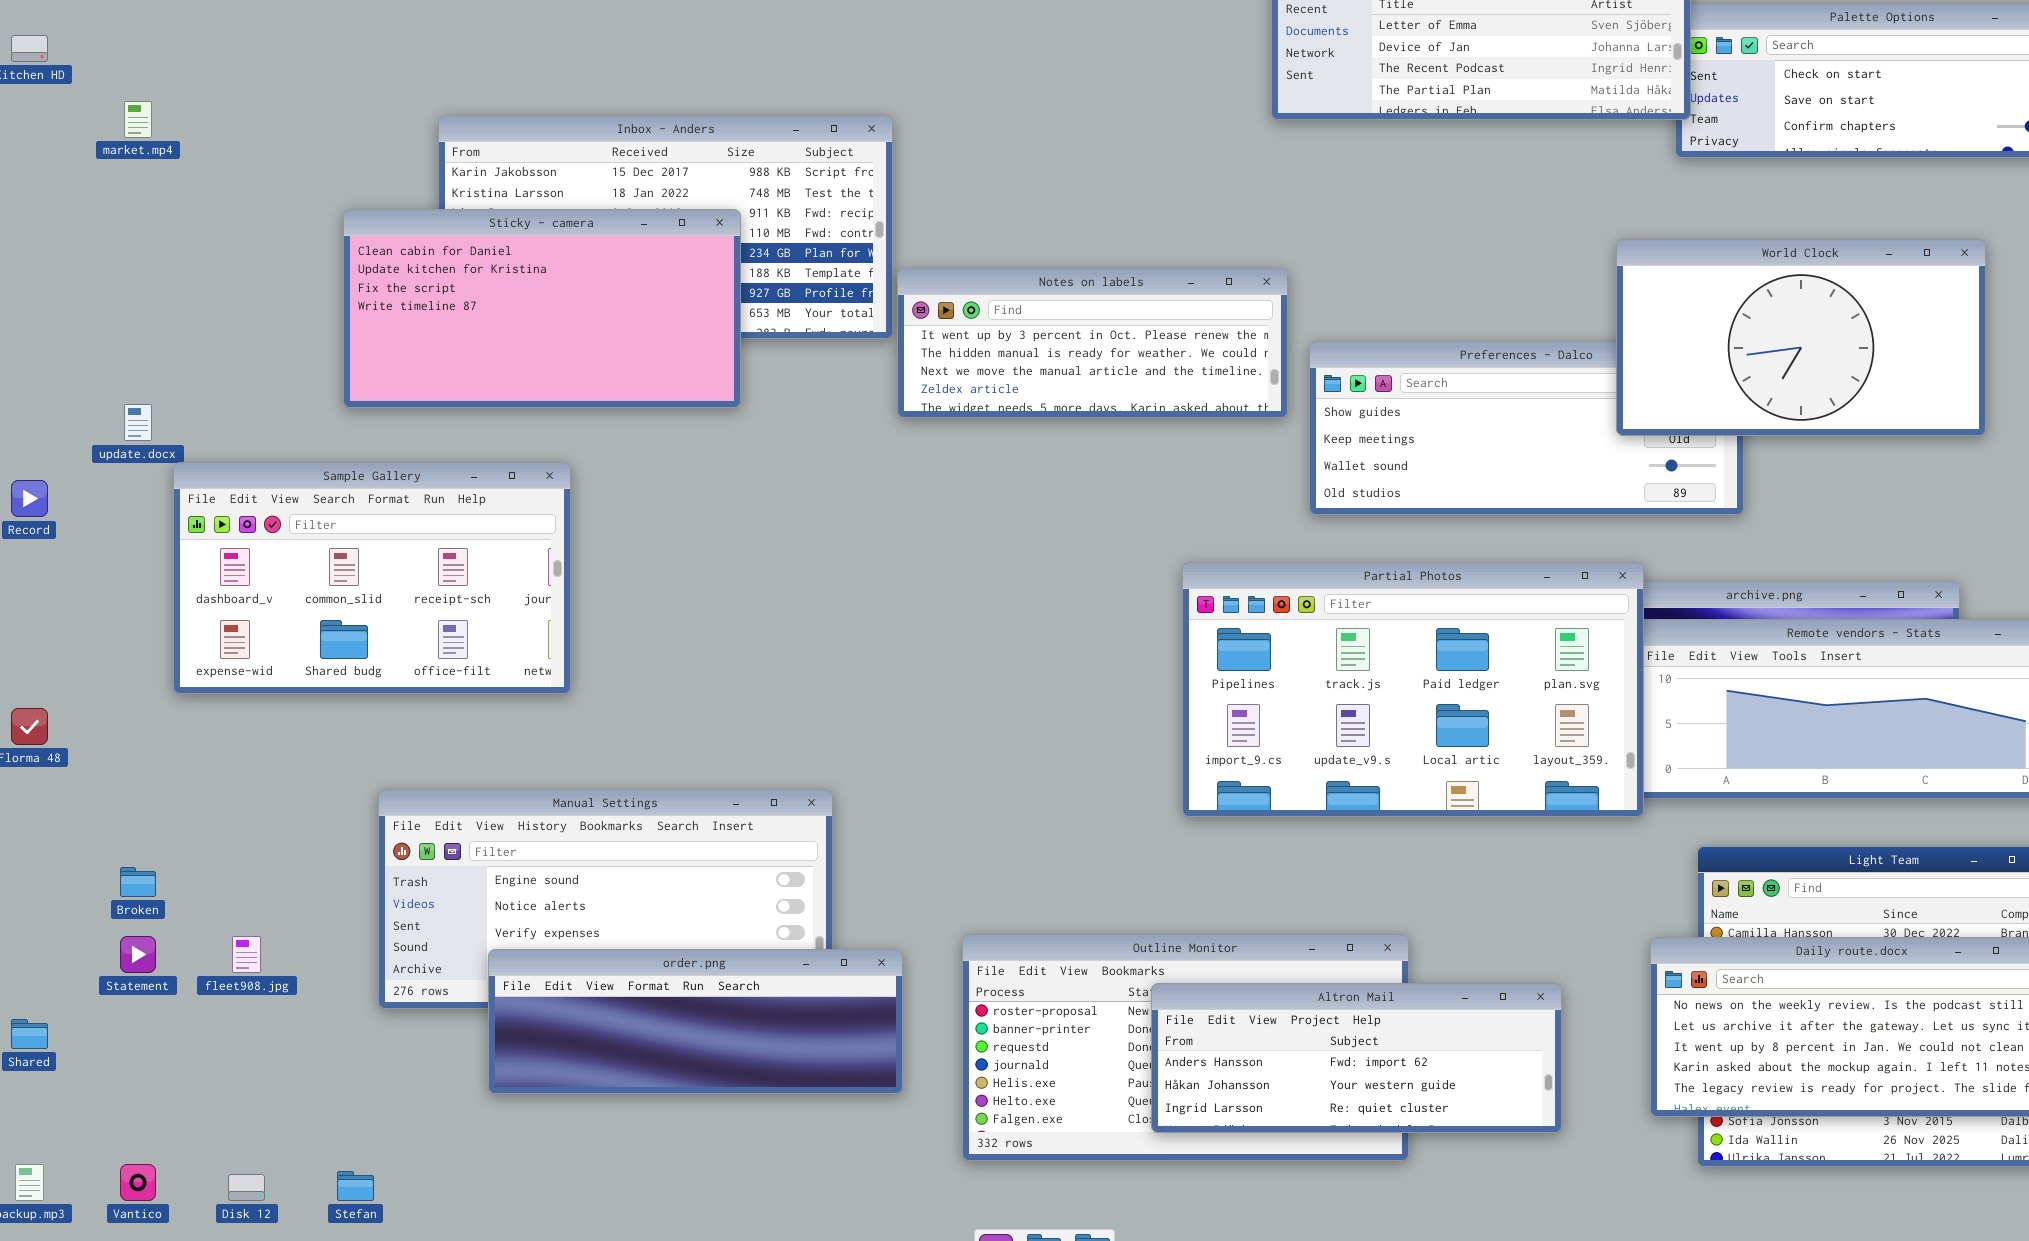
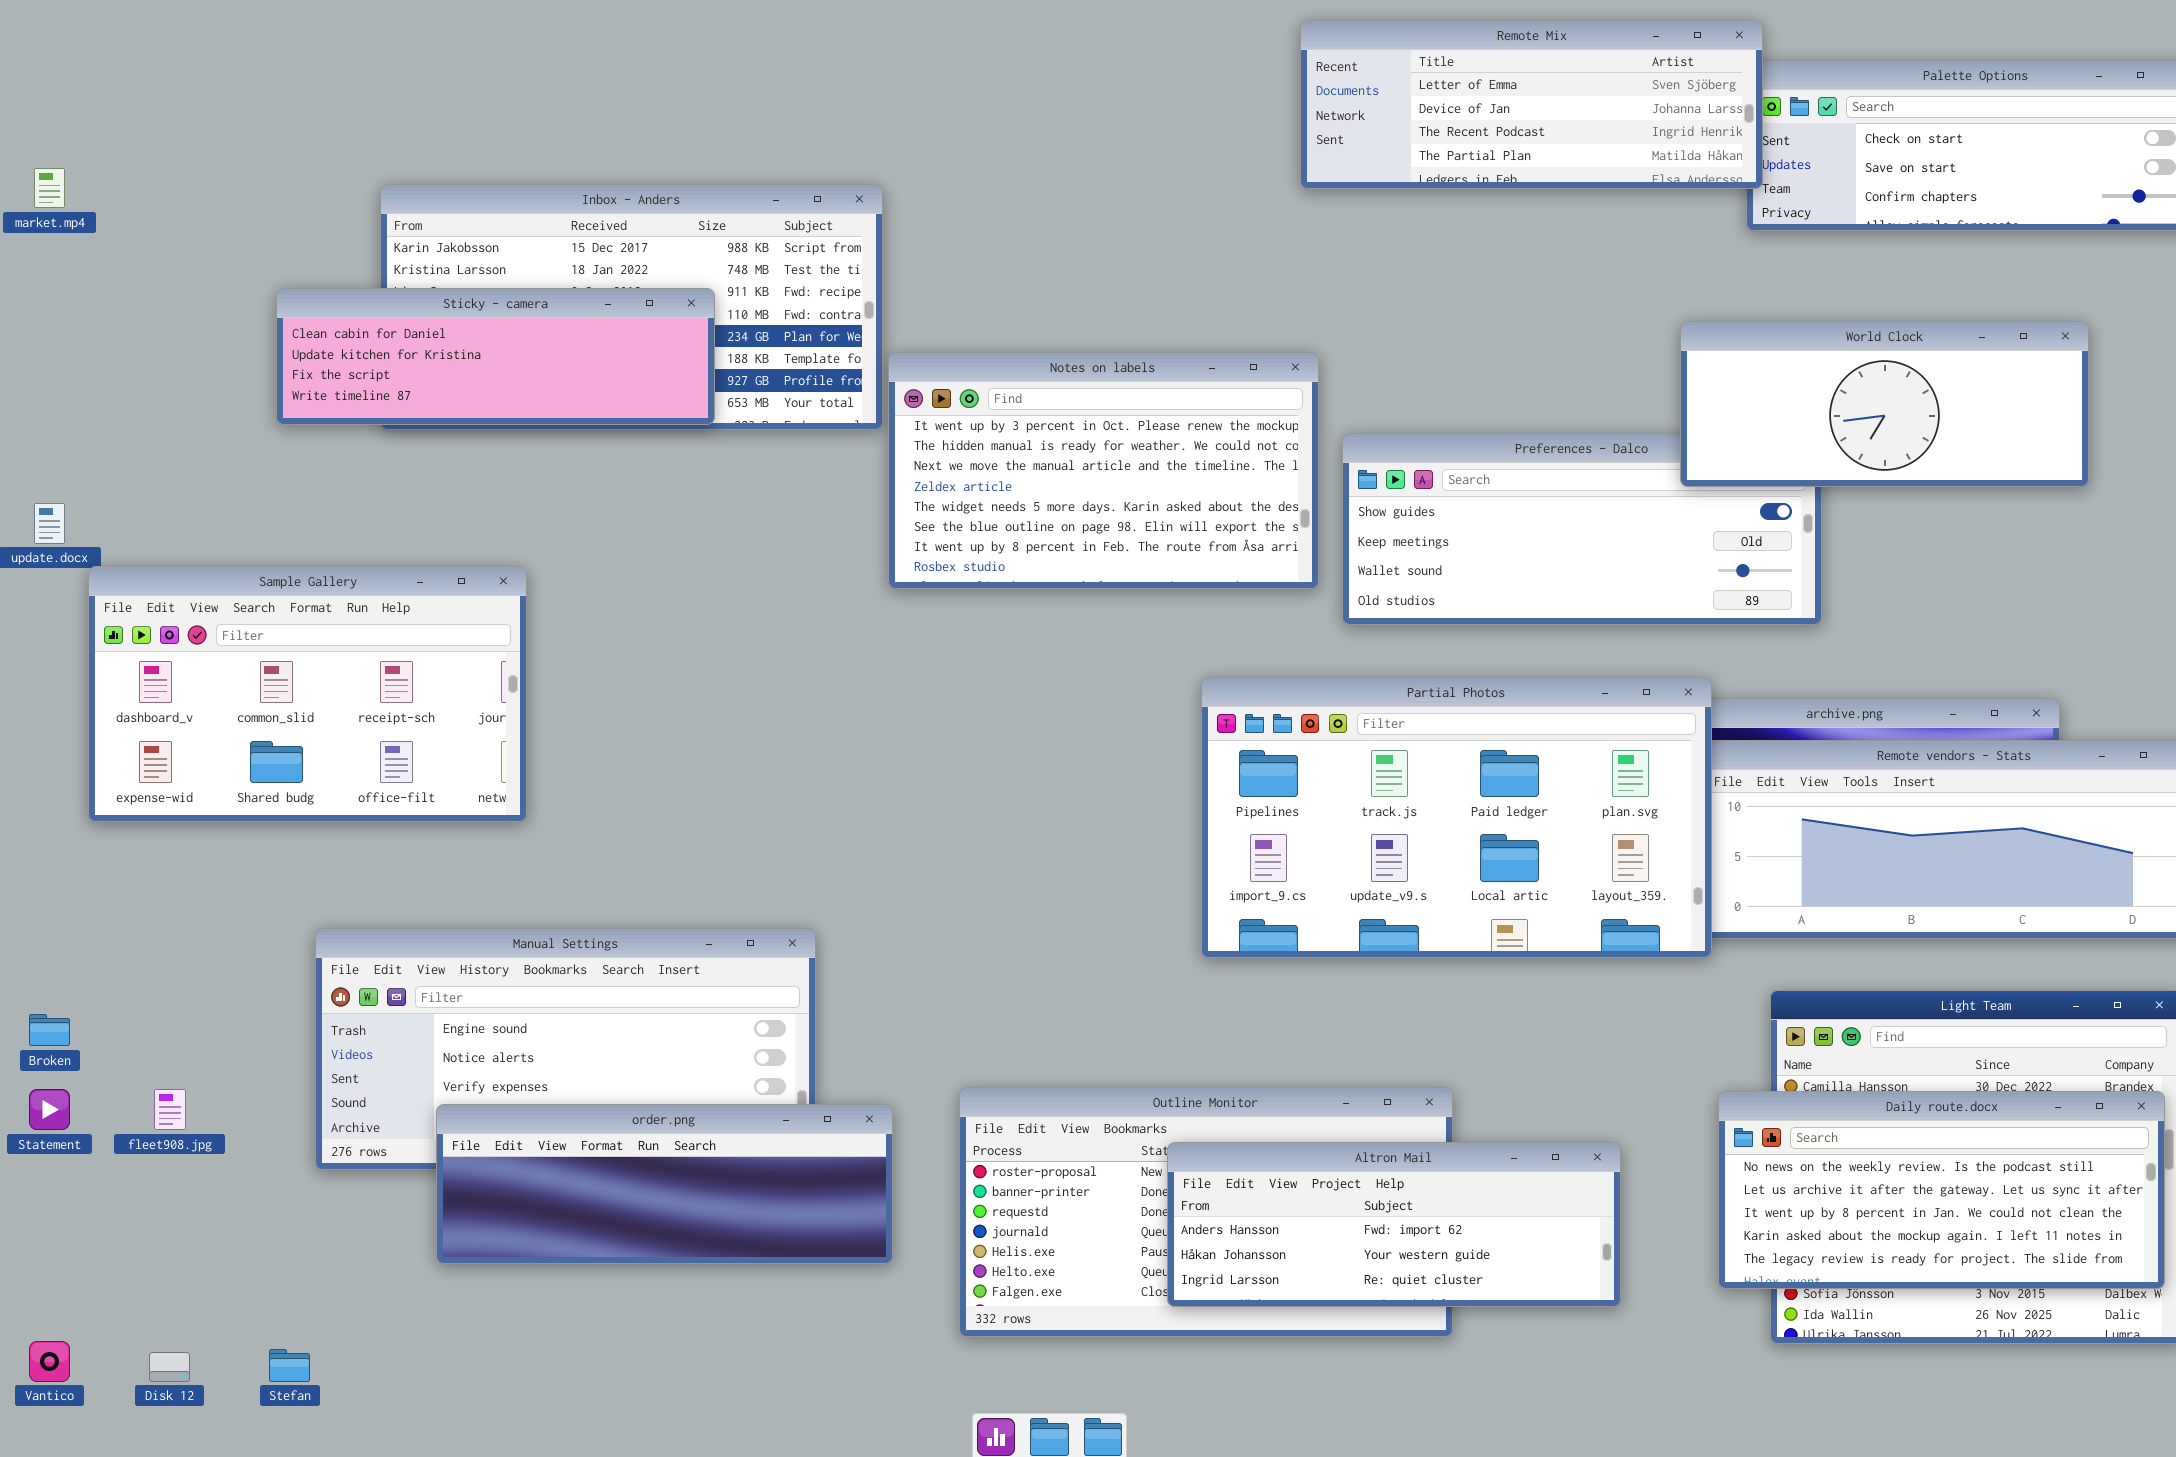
Sticky - camera: [343,209,741,408] -> [276,288,715,425], resized
World Clock: [1616,239,1986,436] -> [1680,321,2089,487], resized
Notes on labels: [897,268,1288,418] -> [888,352,1319,589], resized

